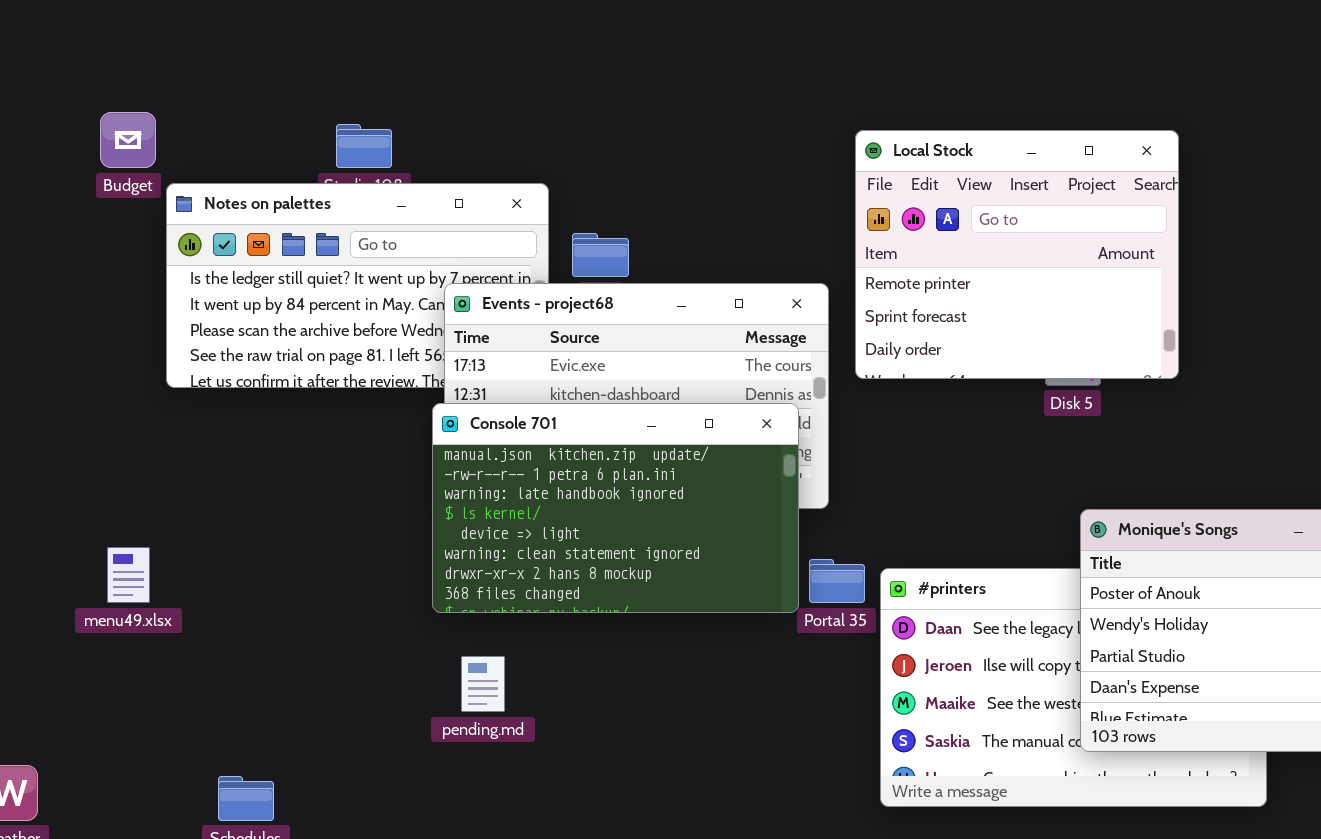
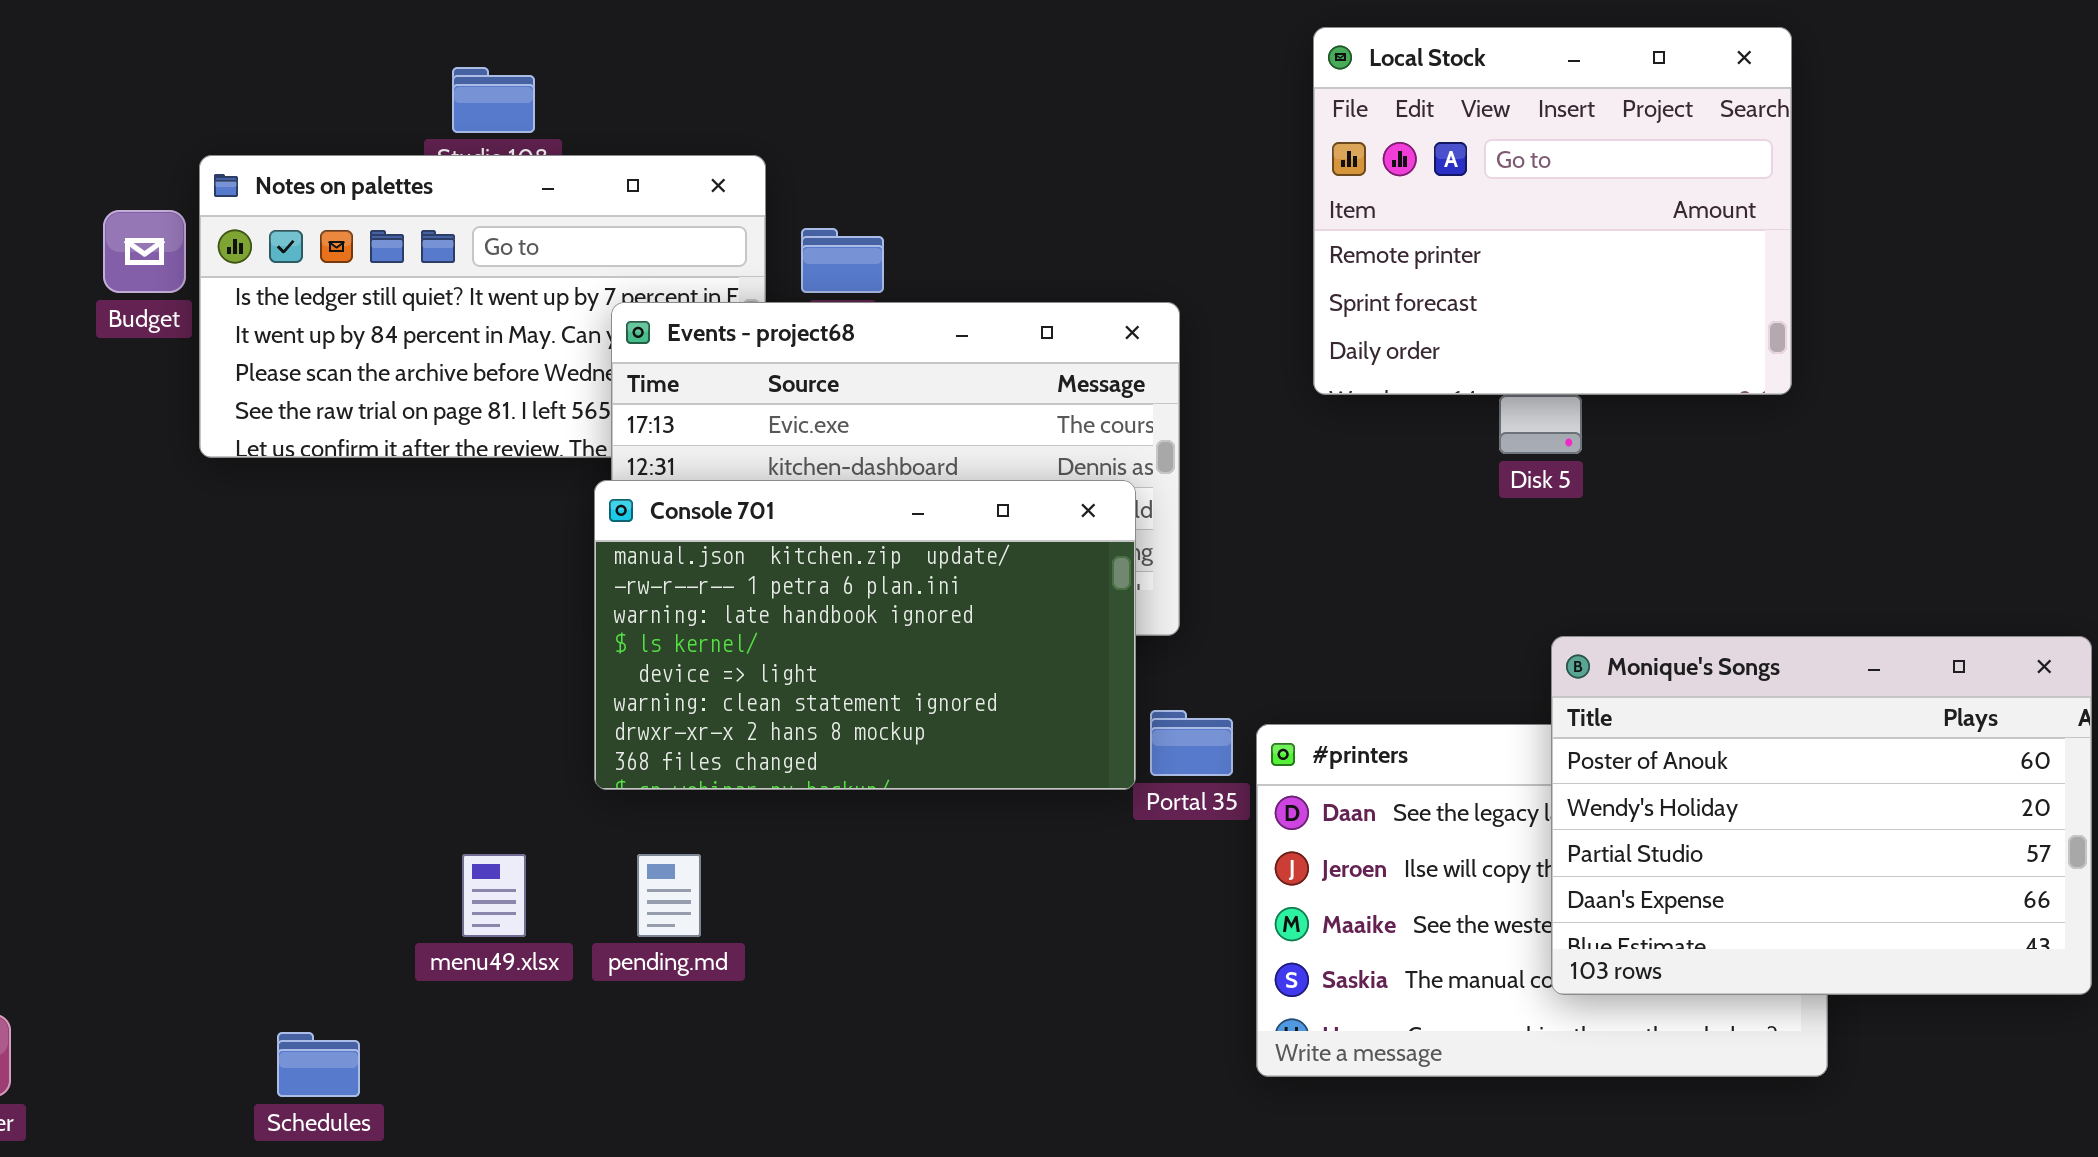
Budget: [100,112,156,168] -> [103,210,186,293], moved
Local Stock: [855,130,1179,379] -> [1313,27,1792,395], moved
menu49.xlsx: [107,547,150,603] -> [462,854,526,937], moved

